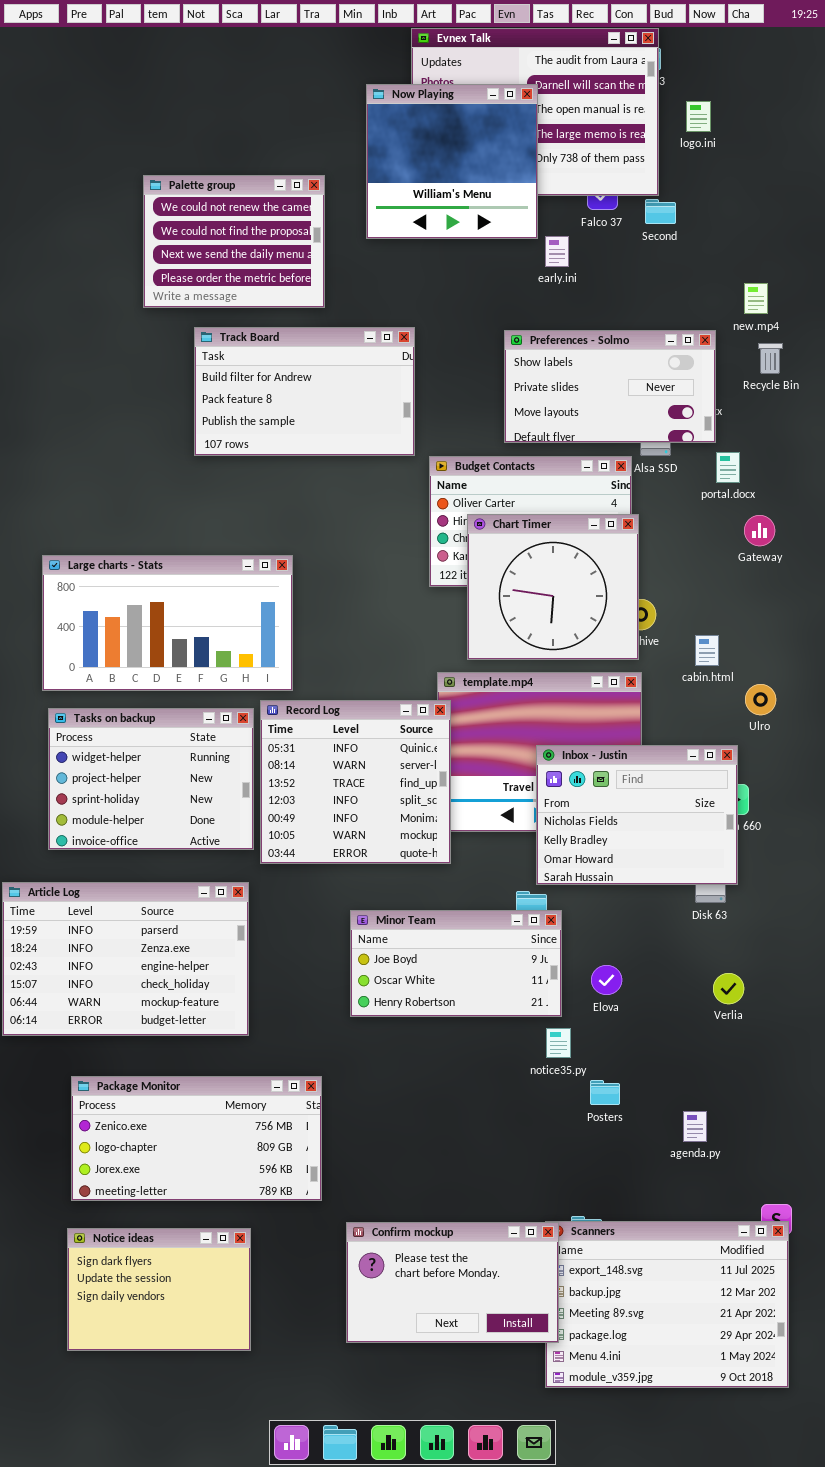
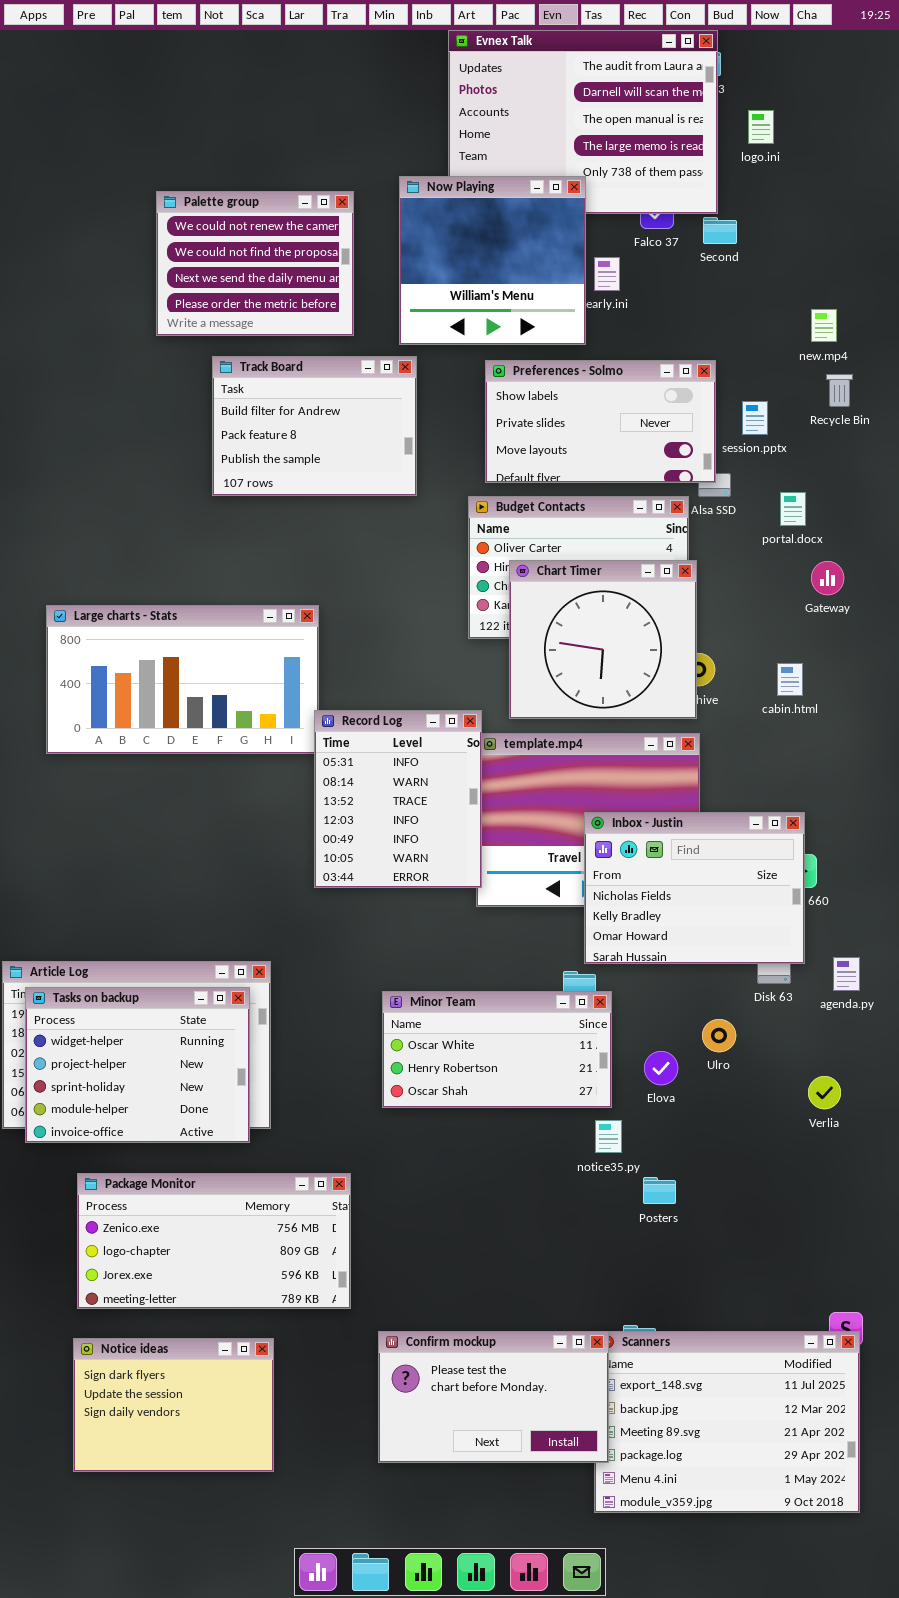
Now Playing: [366,84,538,239] -> [399,176,586,345], moved
Track Board: [194,327,415,456] -> [212,356,417,496], resized
Preferences - Solmo: [504,330,716,443] -> [485,360,716,483], moved
cabin.html: [695,635,719,666] -> [777,663,803,696], moved
Ulro: [745,684,776,715] -> [702,1019,736,1052], moved
Record Log: [260,700,451,864] -> [314,710,482,888], moved, resized
Tasks on backup: [48,708,254,850] -> [25,987,250,1143], moved
Minor Team: [350,910,562,1017] -> [382,991,612,1108], scrolled down 1 row
Verlia: [713,973,744,1004] -> [808,1076,841,1109], moved
agenda.py: [683,1111,707,1142] -> [833,957,860,991], moved

